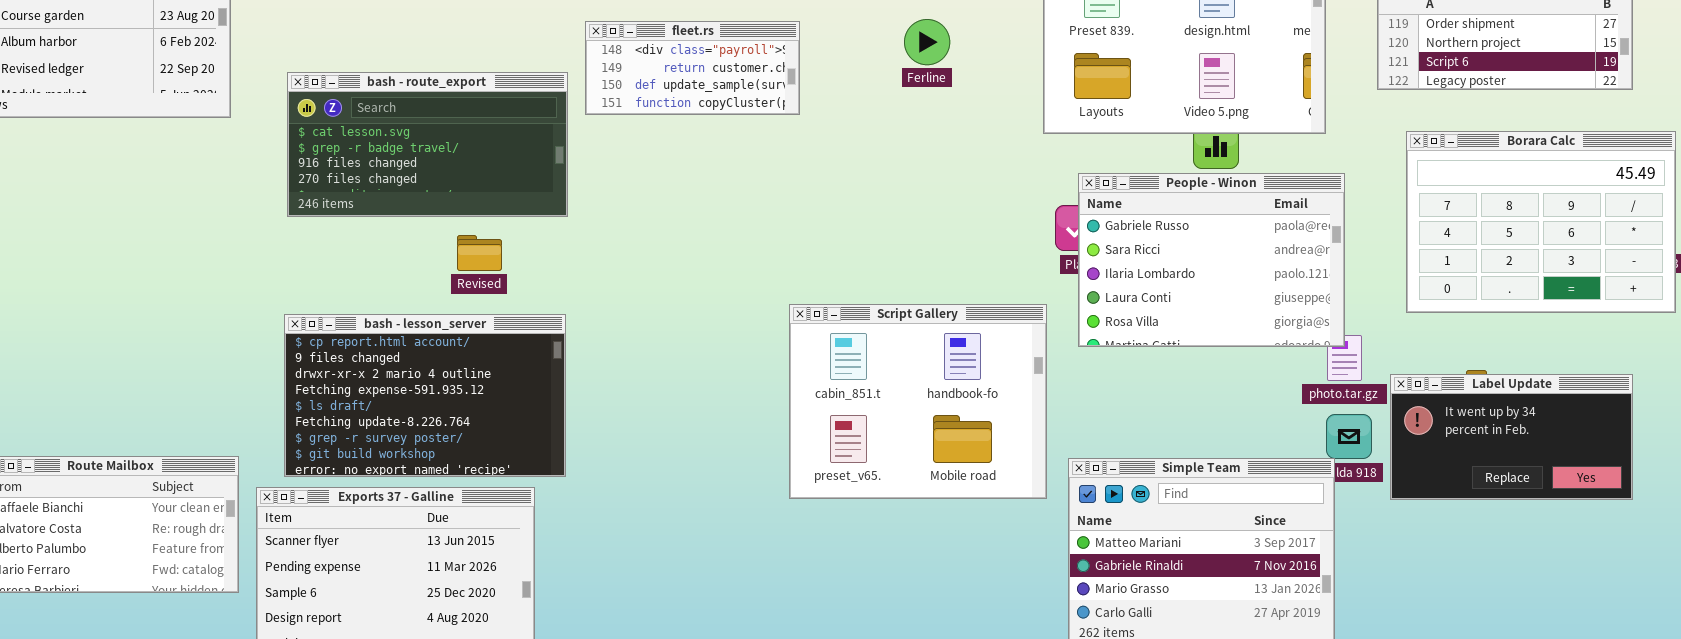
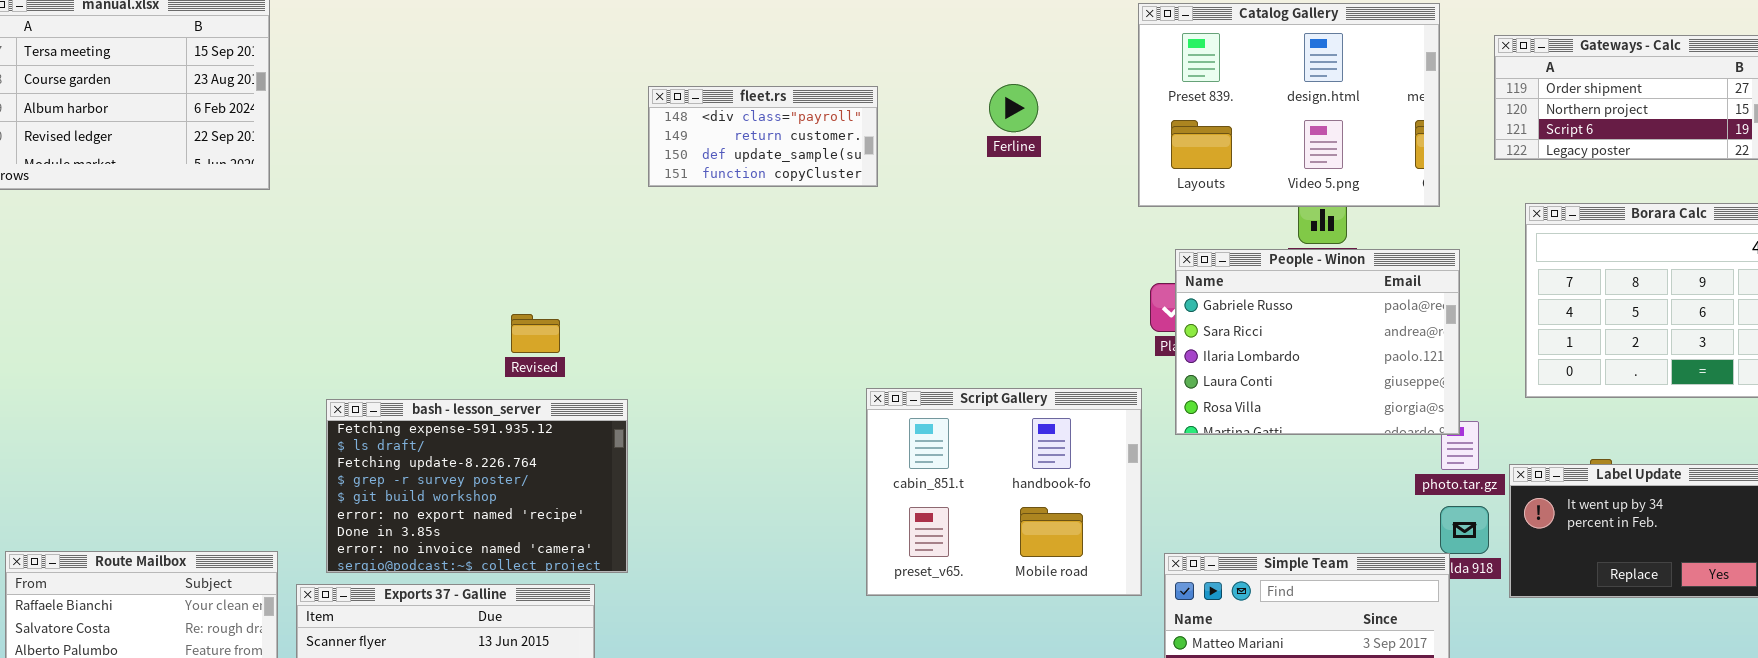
bash - route_export: [287,72,568,217] -> none, closed
bash - lesson_server: [284,314,566,477] -> [326,399,628,573], scrolled down 3 rows

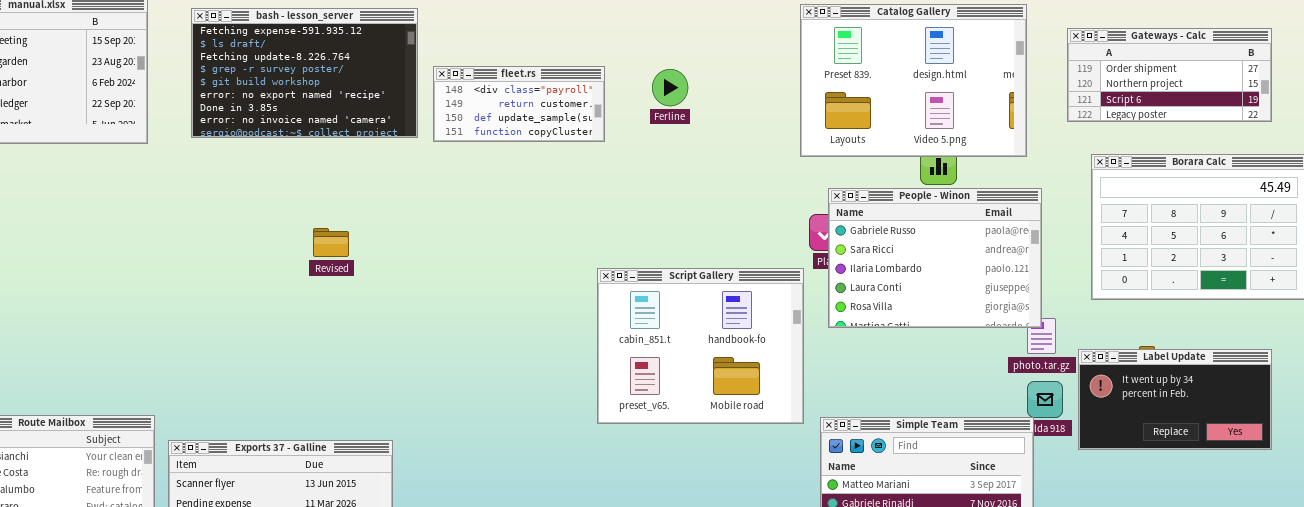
Ferline: [989,84,1038,132] -> [652,69,688,106], moved
Revised: [511,314,560,353] -> [313,228,349,257], moved
Script Gallery: [866,388,1142,596] -> [597,268,804,424], moved
bash - lesson_server: [326,399,628,573] -> [191,8,418,138], moved

